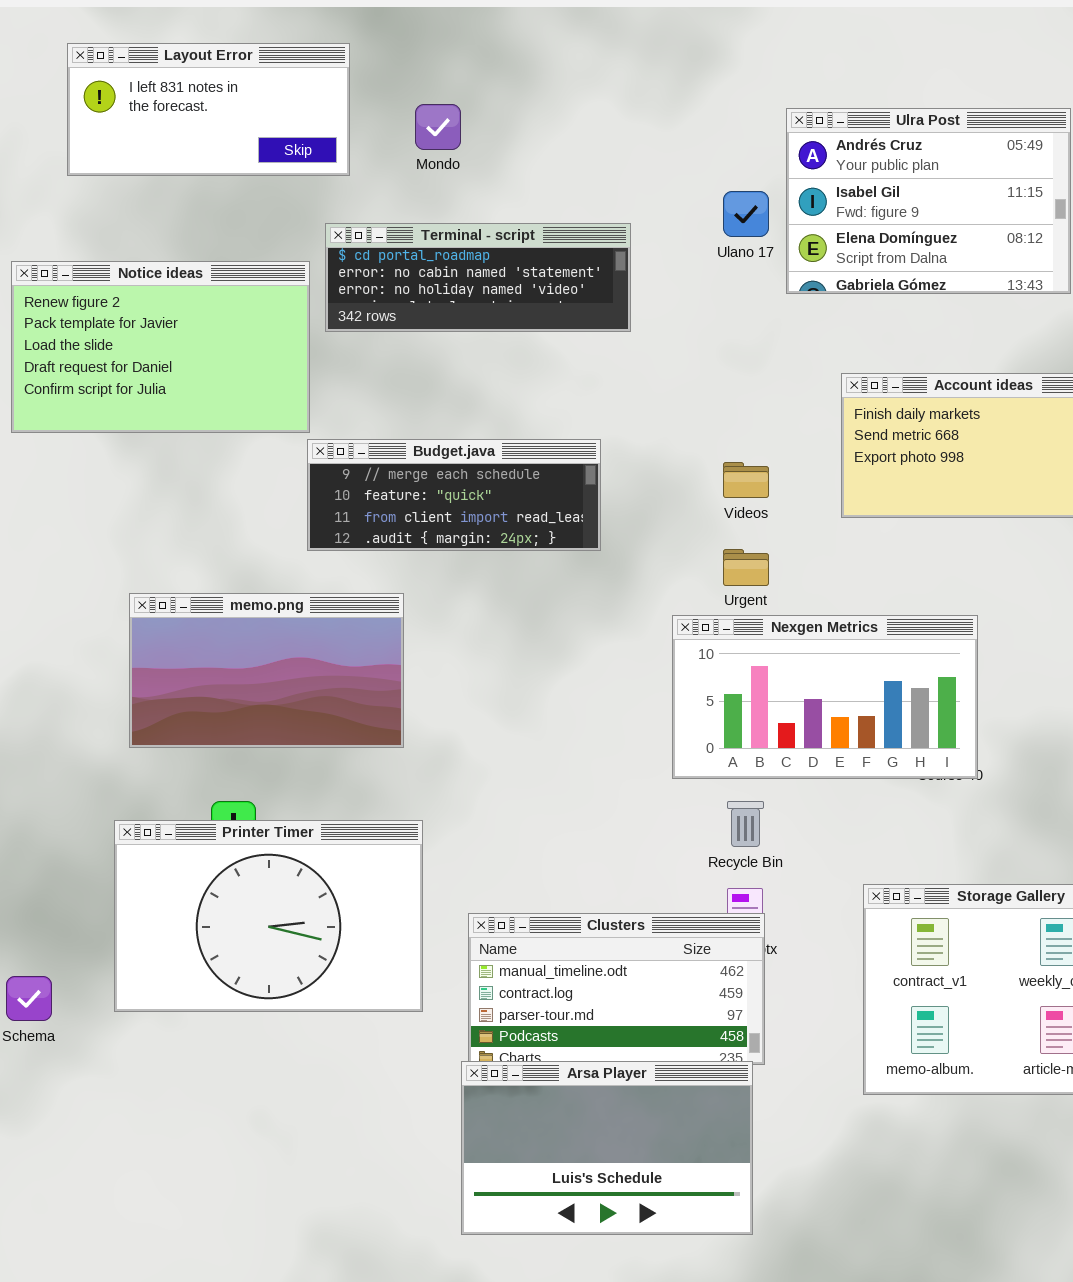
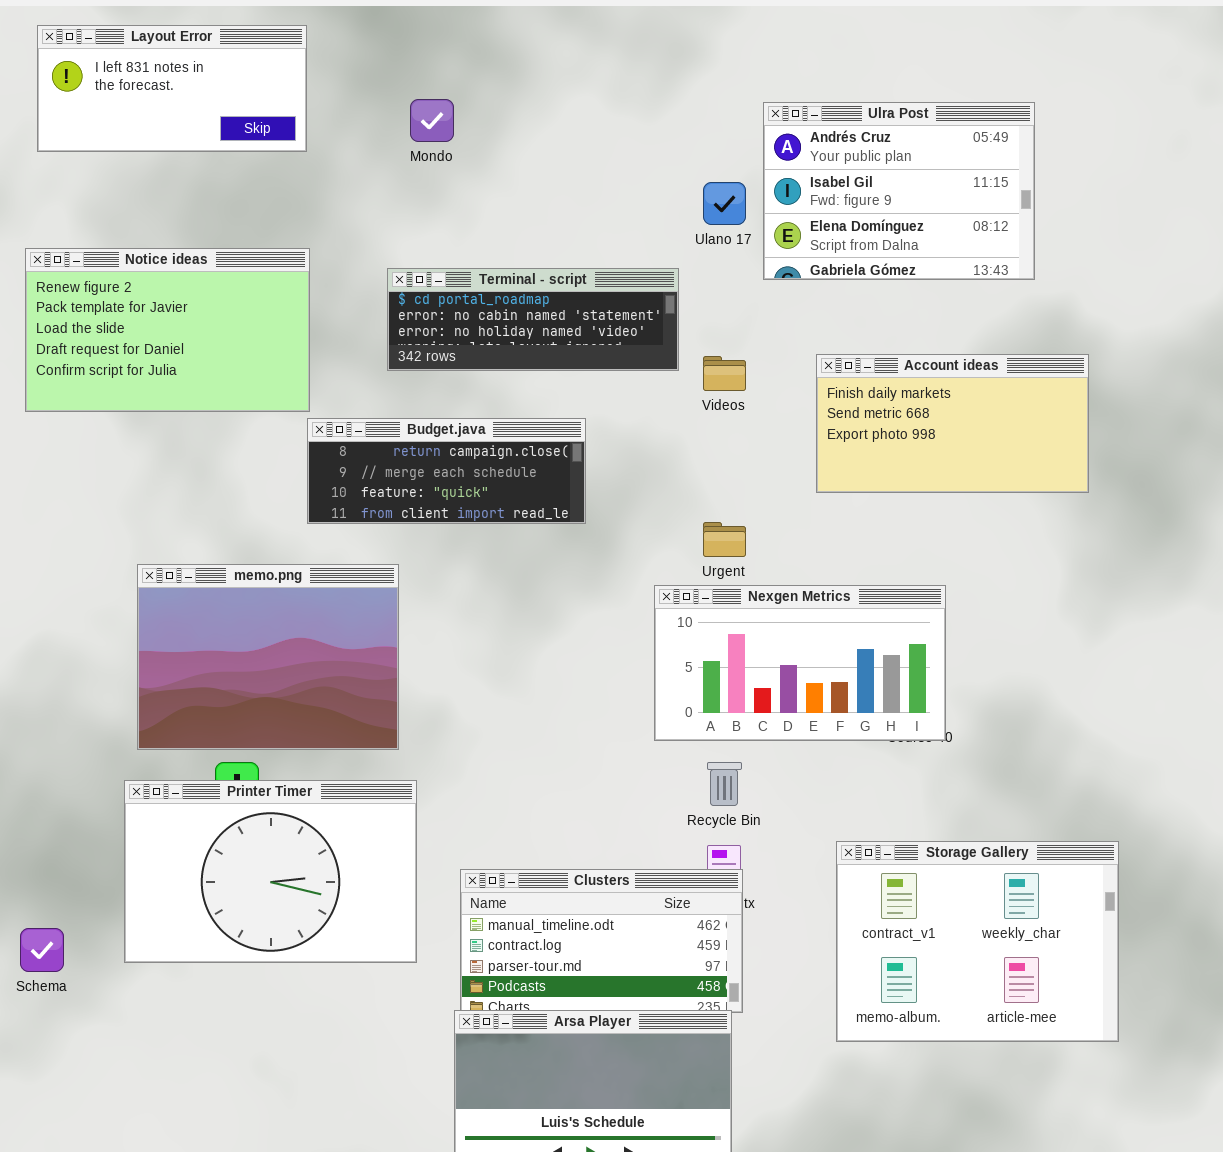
Layout Error: [67,43,350,176] -> [37,25,307,152], moved
Terminal - script: [325,223,631,332] -> [387,268,679,371], moved
Budget.java: [307,439,601,551] -> [307,418,586,524], scrolled up 1 row
Videos: [723,462,769,498] -> [703,356,746,391], moved
memo.png: [129,593,404,748] -> [137,564,399,750], resized

